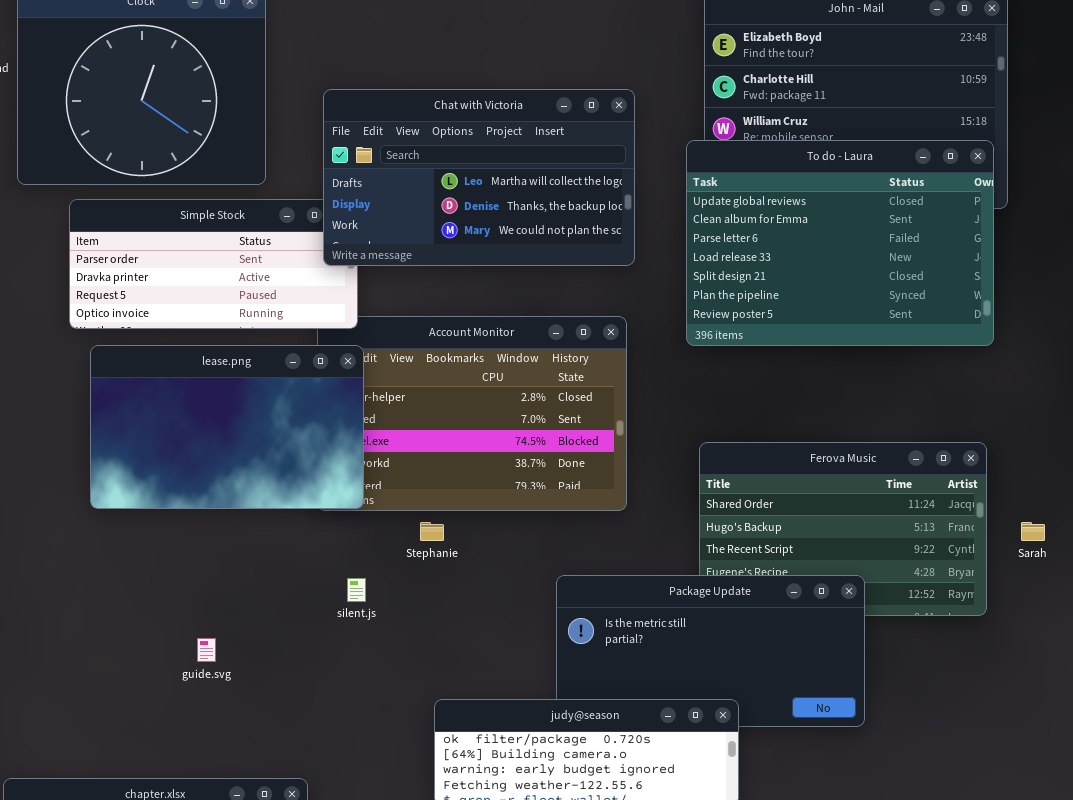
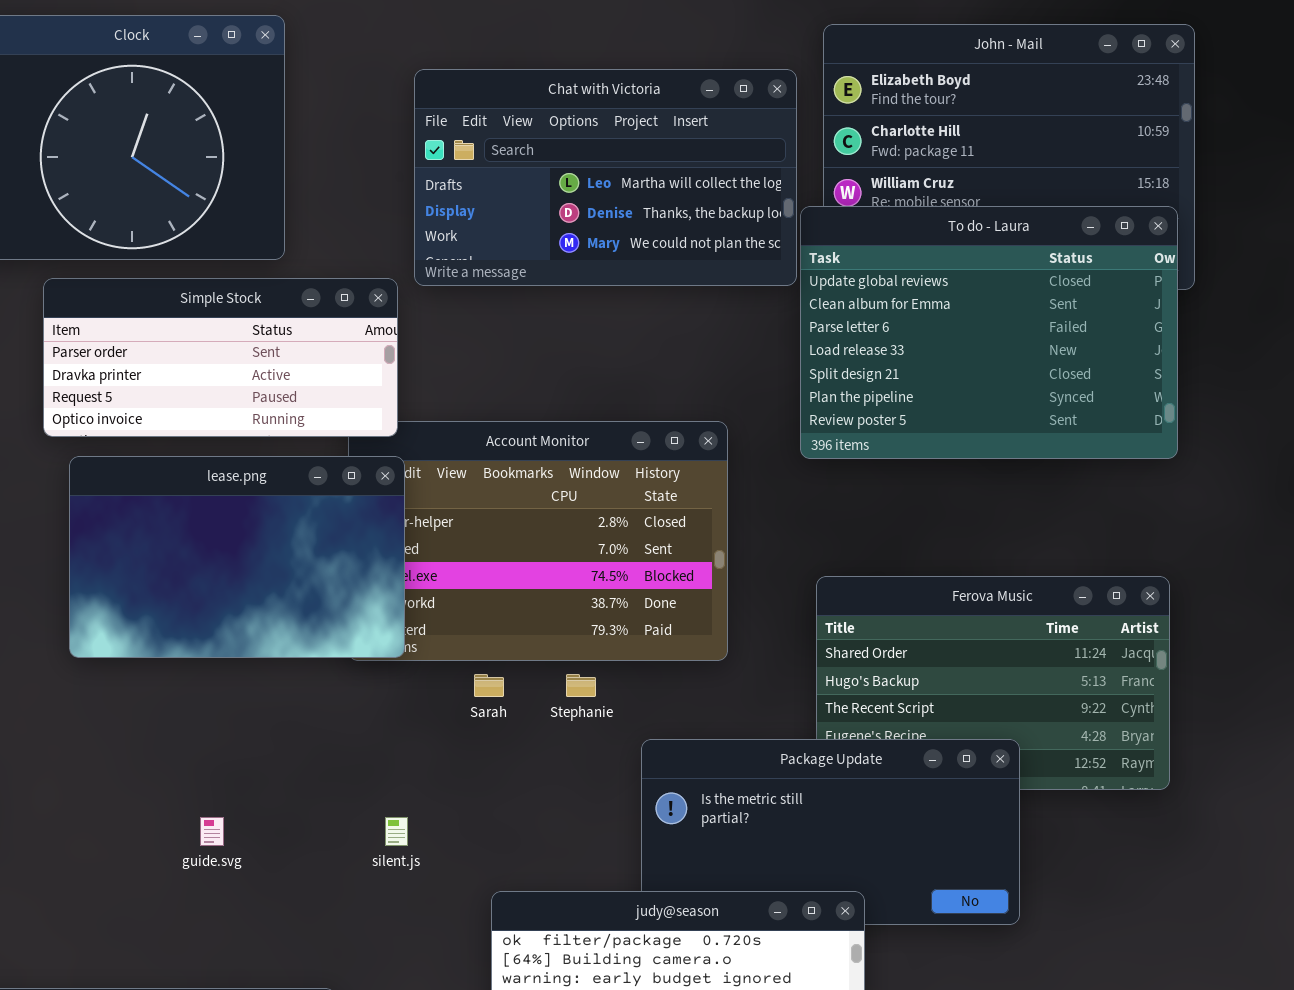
Chat with Victoria: [323,89,635,266] -> [414,69,797,286], moved
Stephanie: [420,522,444,541] -> [566,674,596,697], moved
Sarah: [1021,522,1045,541] -> [474,674,504,697], moved
silent.js: [347,578,366,602] -> [385,817,408,846], moved

